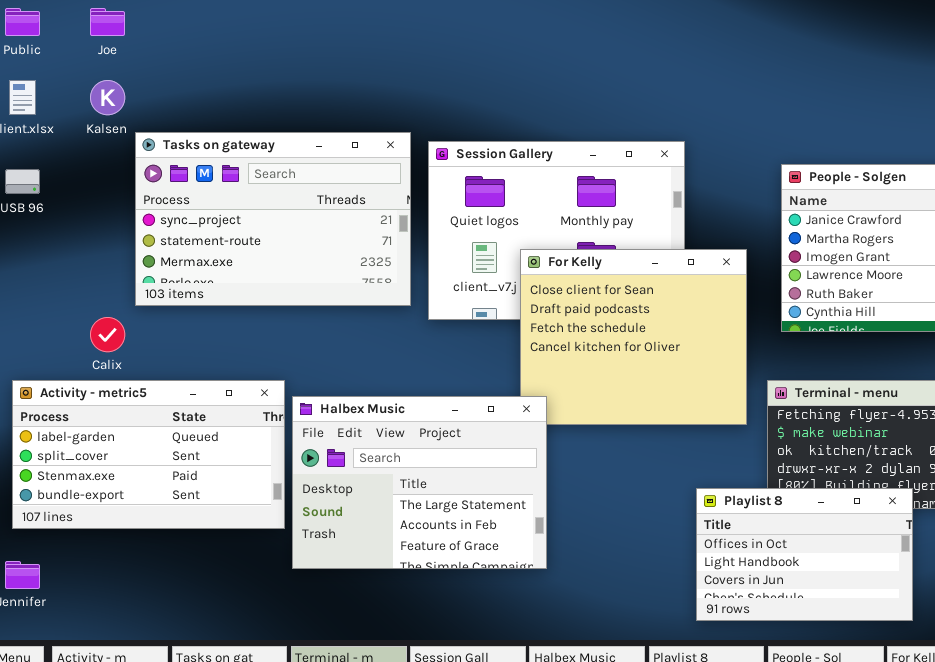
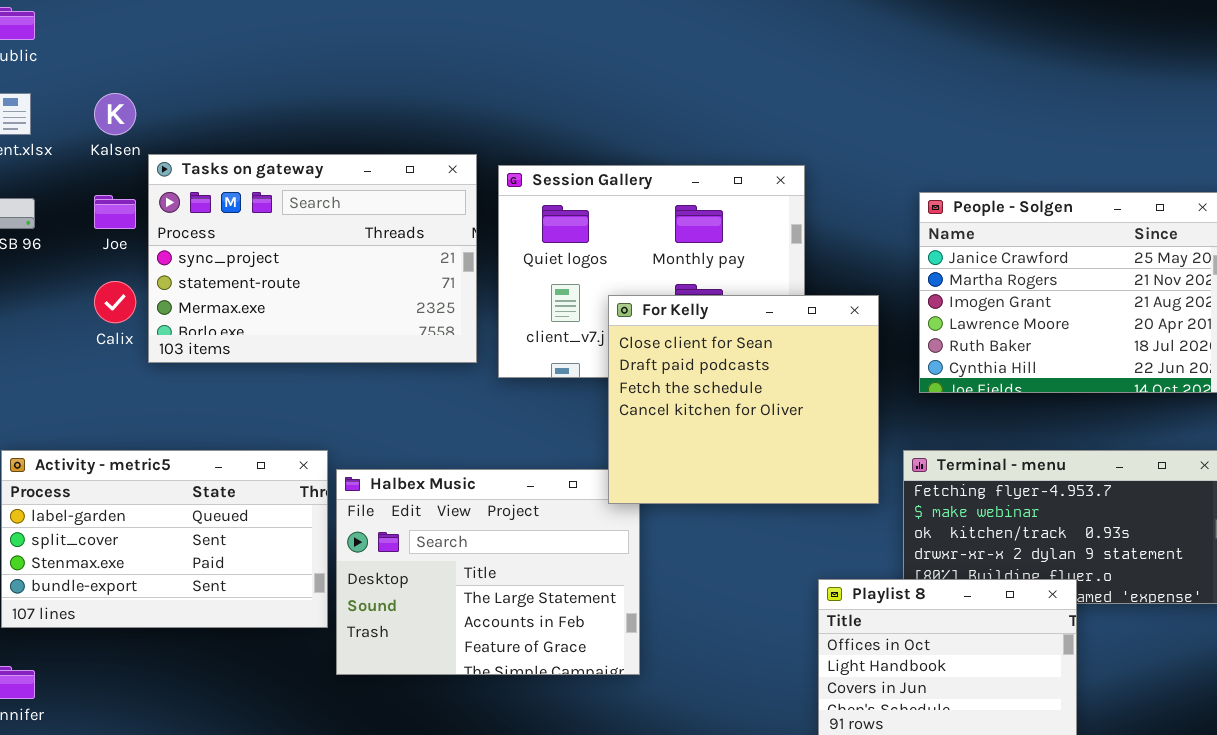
Joe: [90,8,125,36] -> [94,195,136,229], moved
For Kelly: [520,249,747,425] -> [608,295,879,504], raised
Calix: [90,317,125,352] -> [94,281,136,323], moved

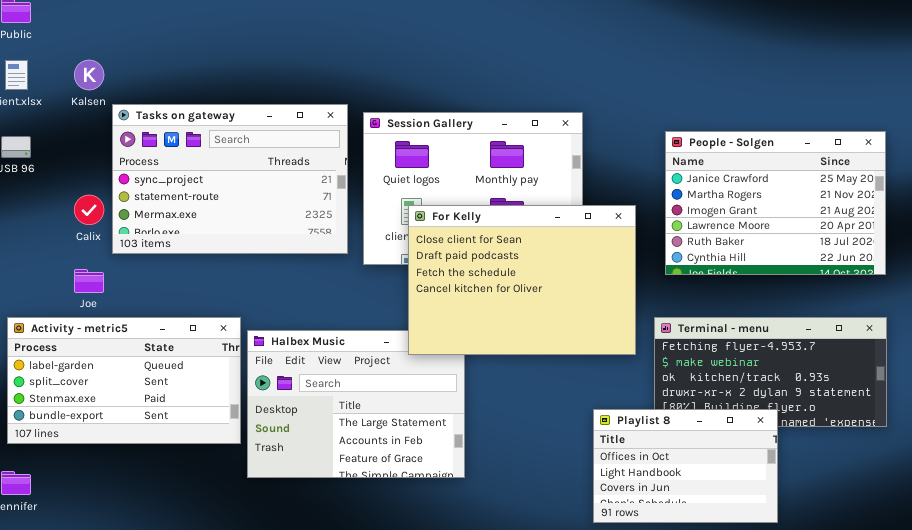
Joe: [94,195,136,229] -> [74,269,104,293], moved
For Kelly: [608,295,879,504] -> [408,205,636,355], resized

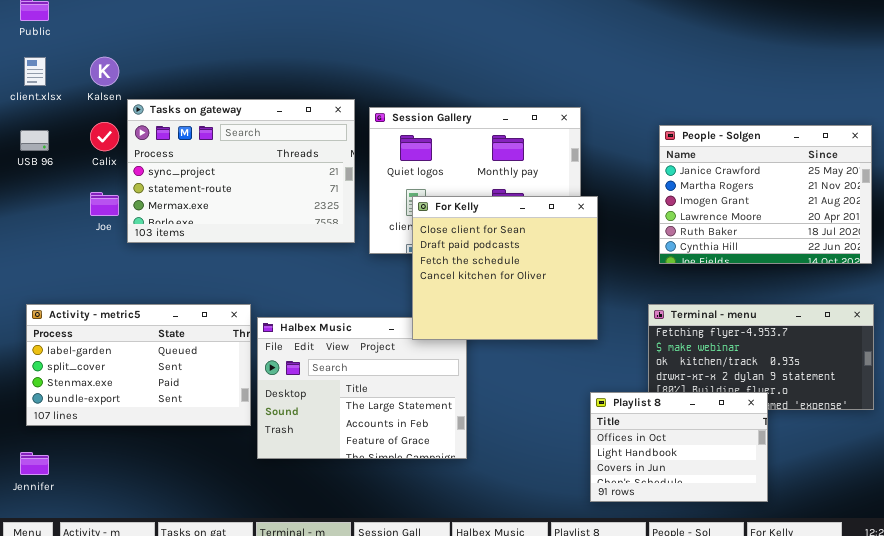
Calix: [74,195,104,225] -> [90,122,119,151], moved
For Kelly: [408,205,636,355] -> [412,196,598,340], resized
Joe: [74,269,104,293] -> [90,192,119,216], moved

